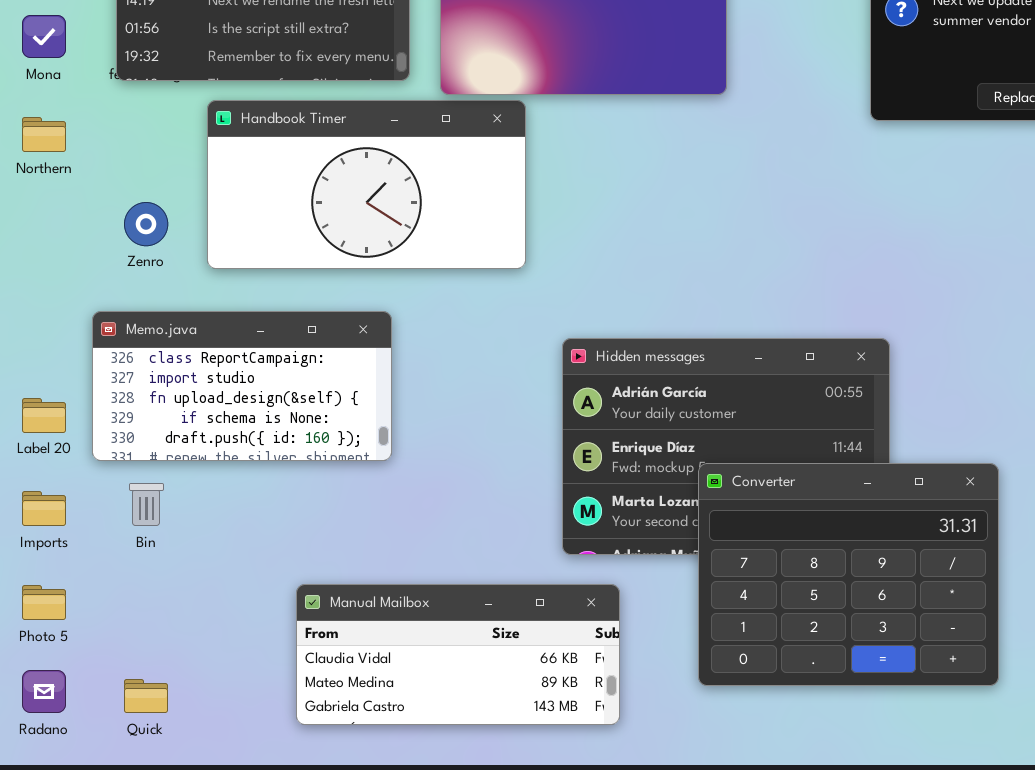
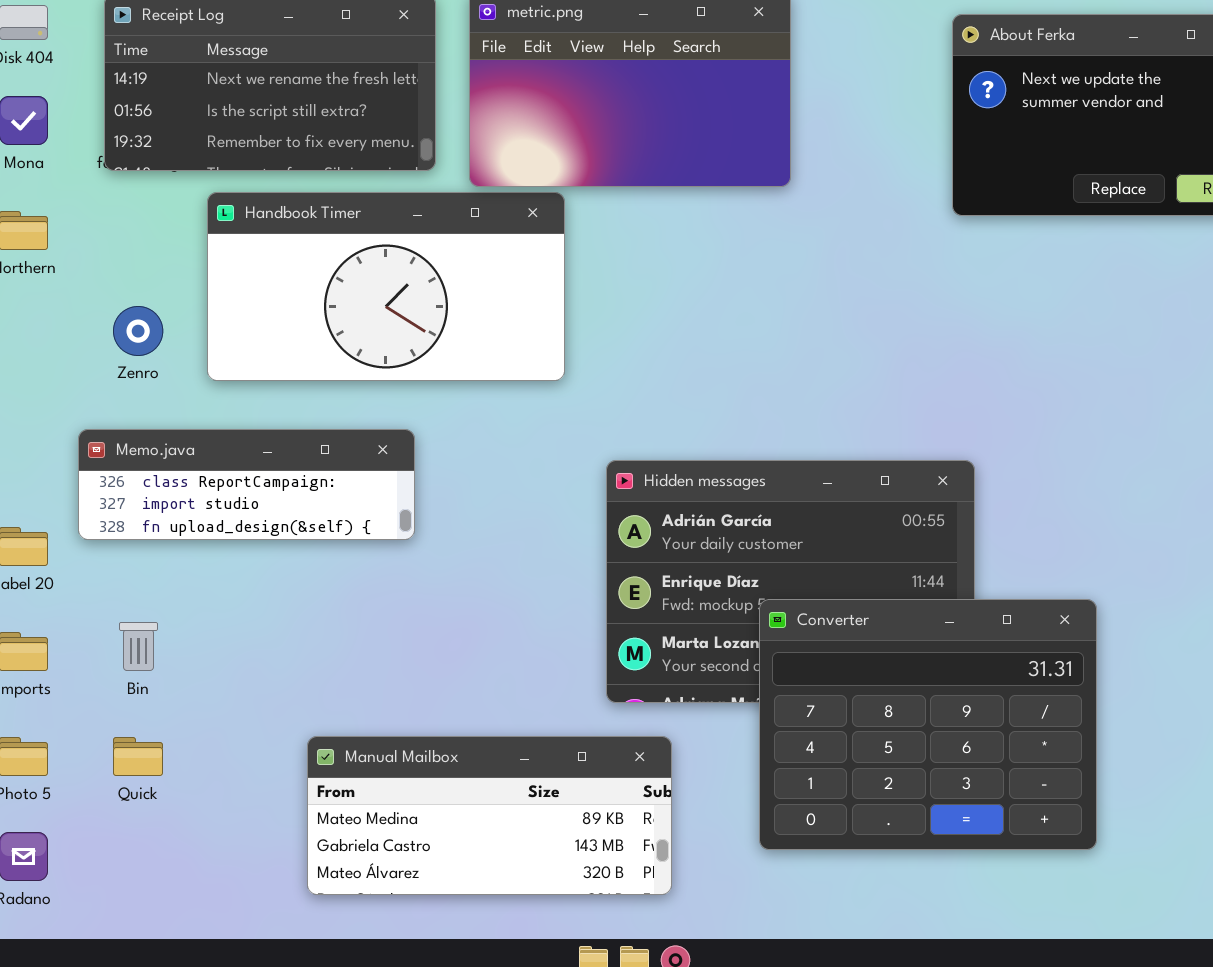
Memo.java: [92,311,392,461] -> [78,429,415,540], resized
Manual Mailbox: [296,584,620,725] -> [307,736,672,895], scrolled down 1 row
Quick: [124,679,168,713] -> [113,737,163,776], moved

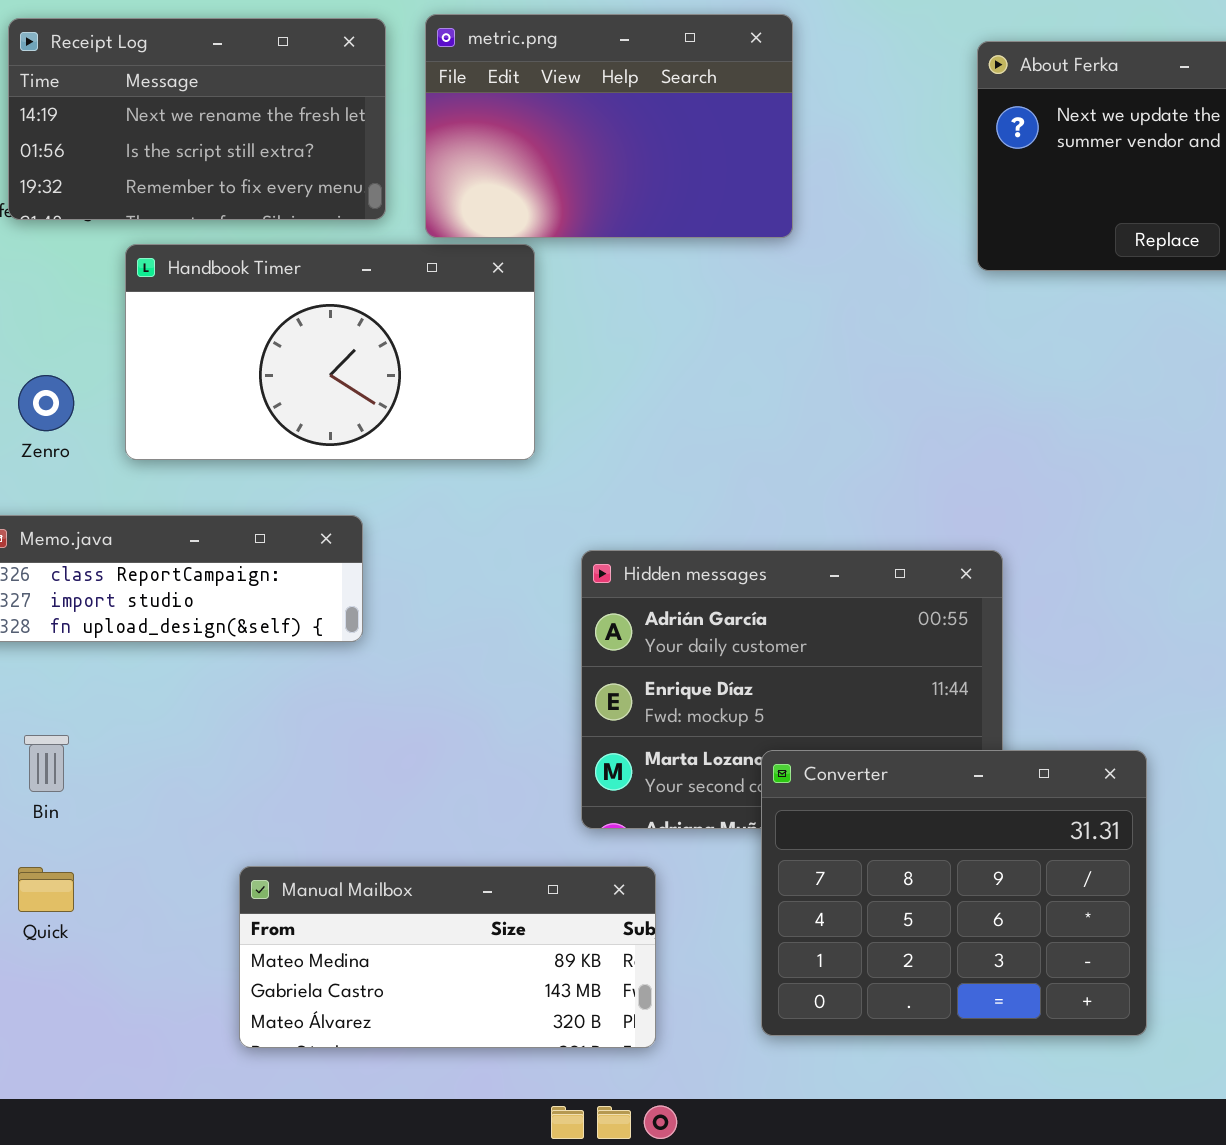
Converter: [759,599,1097,850] -> [761,750,1147,1036], moved

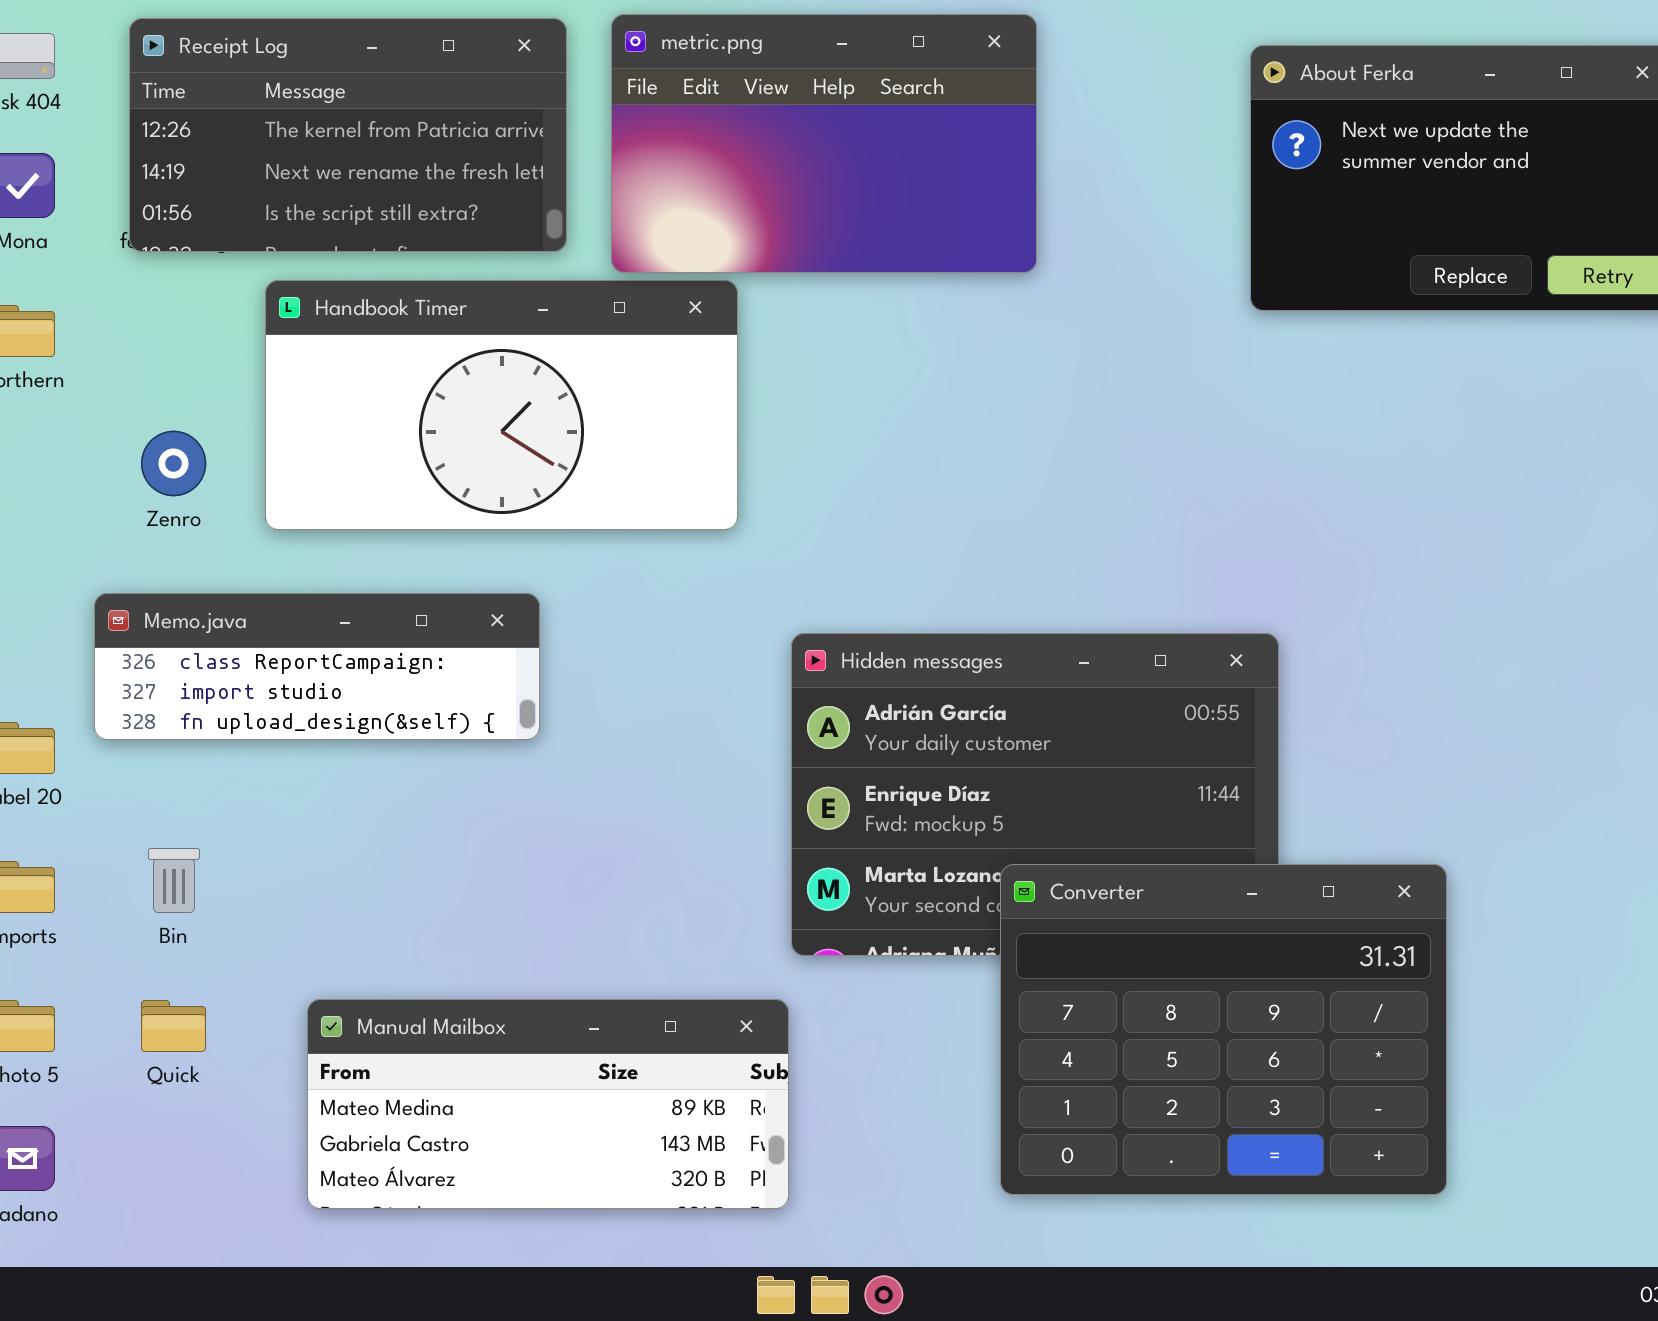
Receipt Log: [8,18,386,220] -> [129,18,567,252], scrolled up 1 row
Manual Mailbox: [239,866,656,1048] -> [307,999,789,1209], moved

